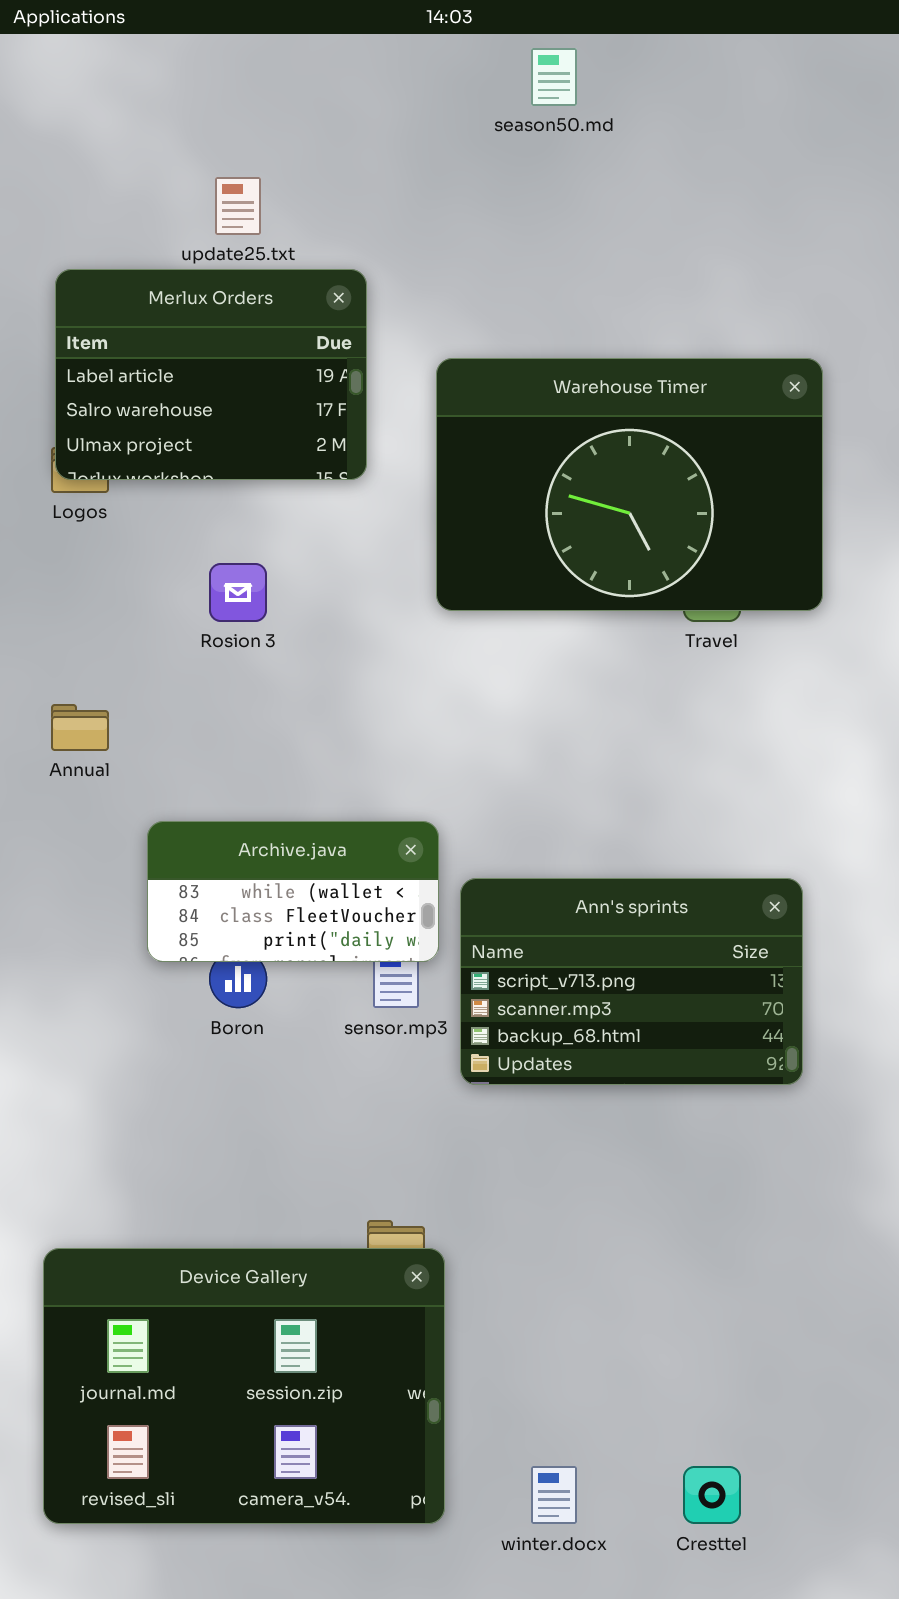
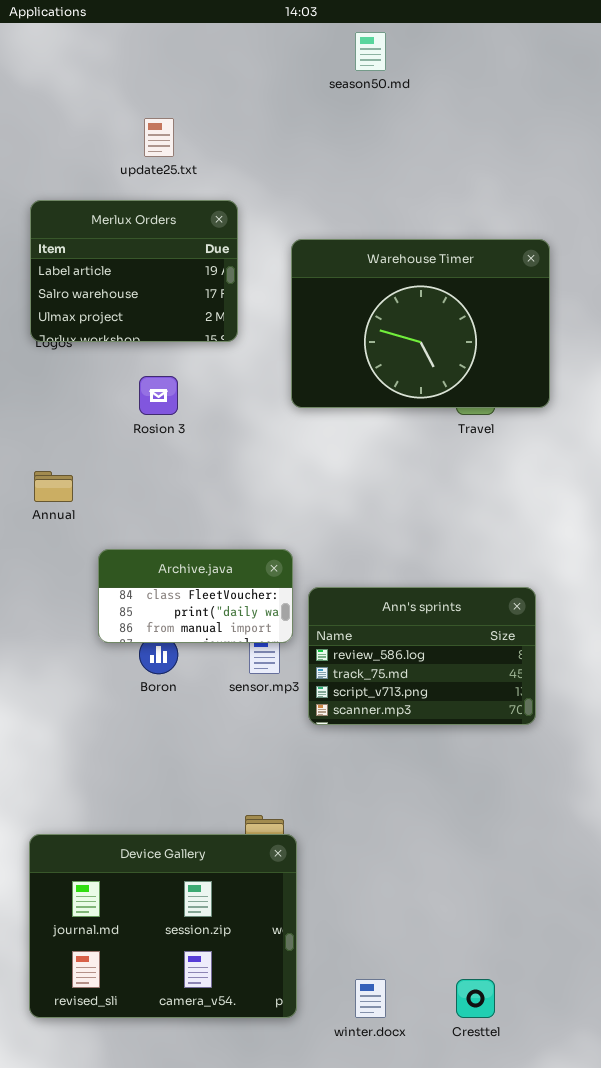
Merlux Orders: [55,269,367,480] -> [30,200,238,342], moved
Archive.java: [147,821,439,962] -> [98,549,293,643], scrolled down 1 row
Ann's sprints: [460,878,803,1085] -> [308,587,536,725], scrolled up 2 rows

